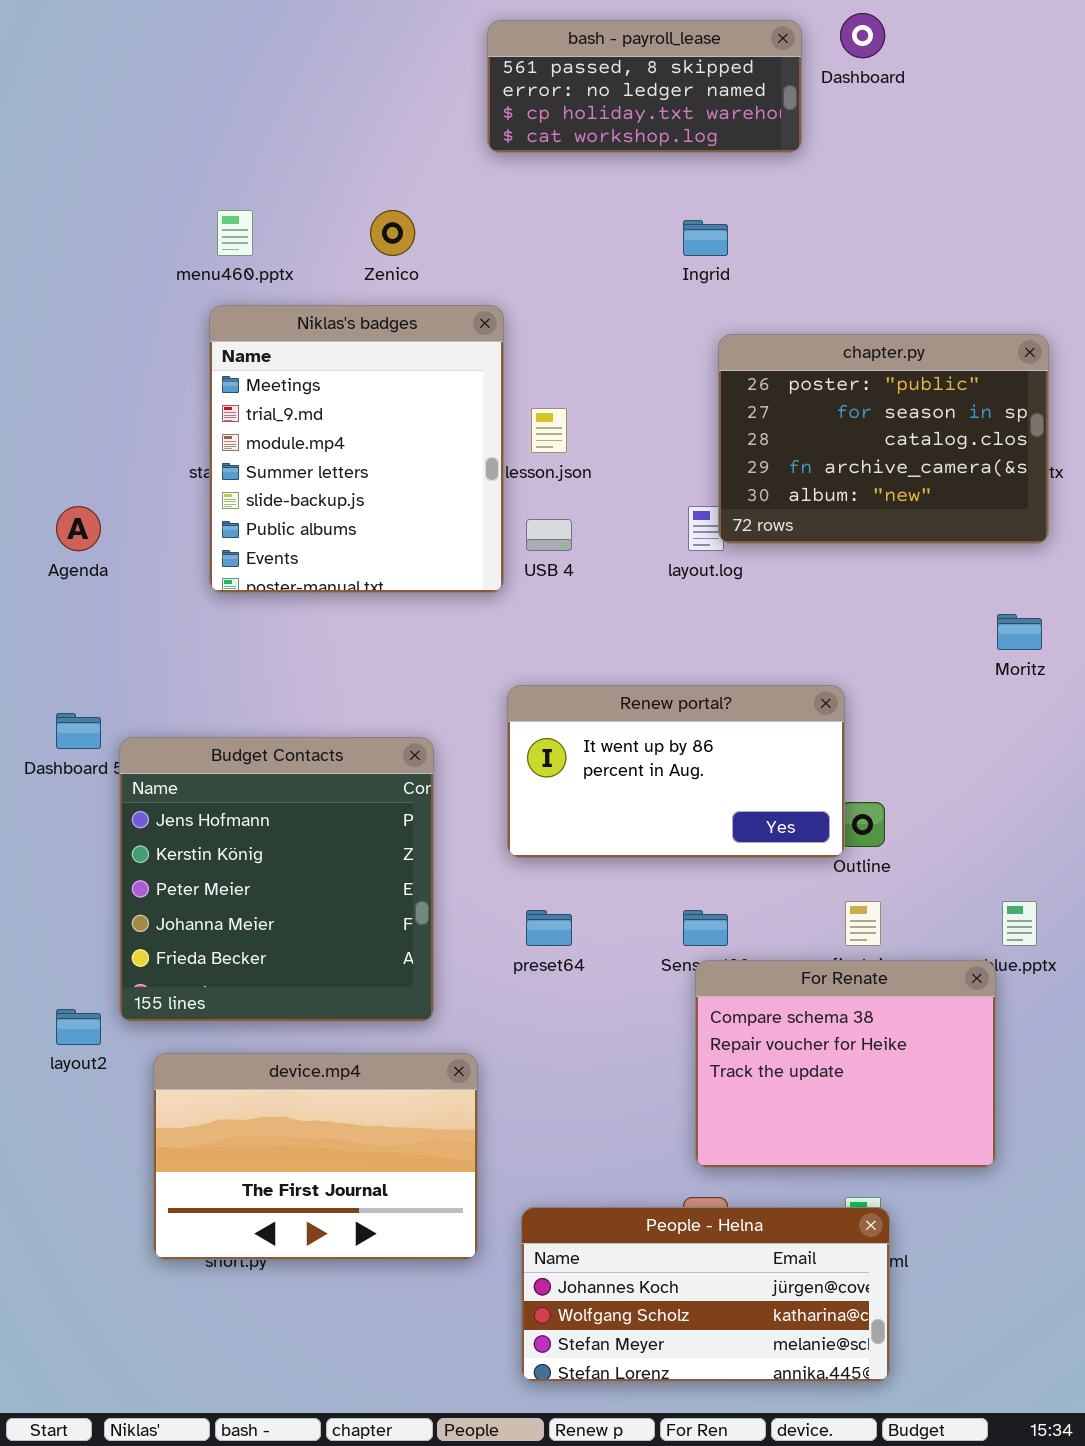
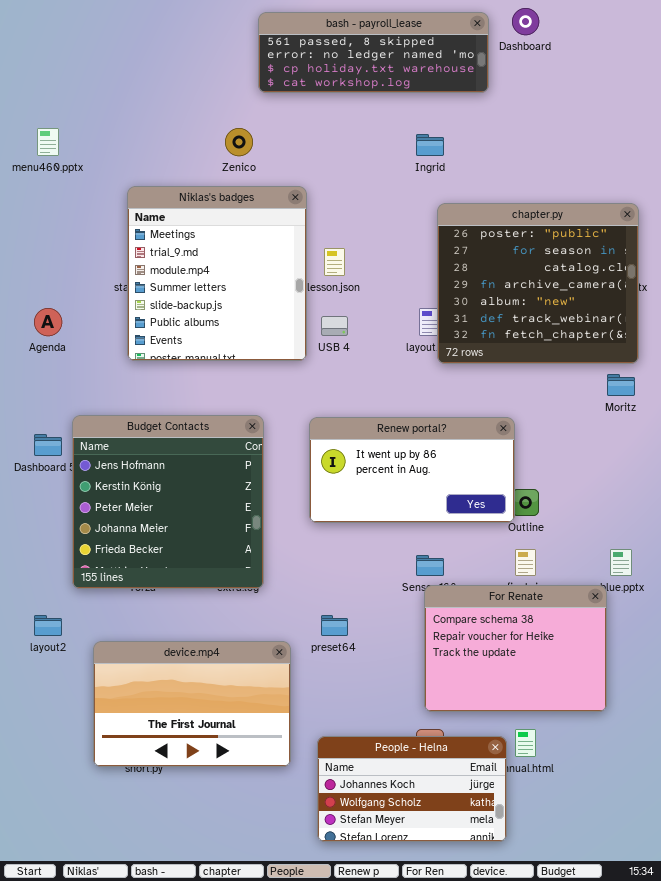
bash - payroll_lease: [487,20,802,153] -> [258,12,489,93], resized
menu460.pptx: [217,210,253,256] -> [37,128,59,156], moved
chapter.py: [718,334,1049,544] -> [437,203,639,364], resized
Budget Contacts: [119,737,434,1022] -> [72,415,264,589], moved
preset64: [526,910,572,946] -> [321,615,348,636], moved
People - Helna: [521,1207,890,1382] -> [317,736,507,842], resized

